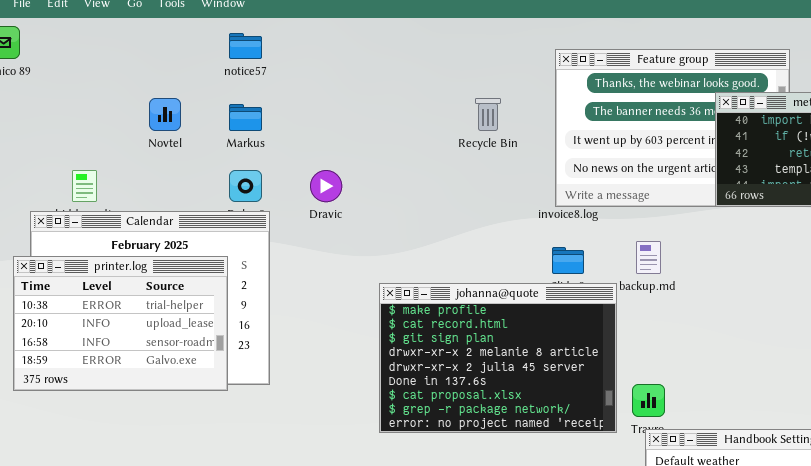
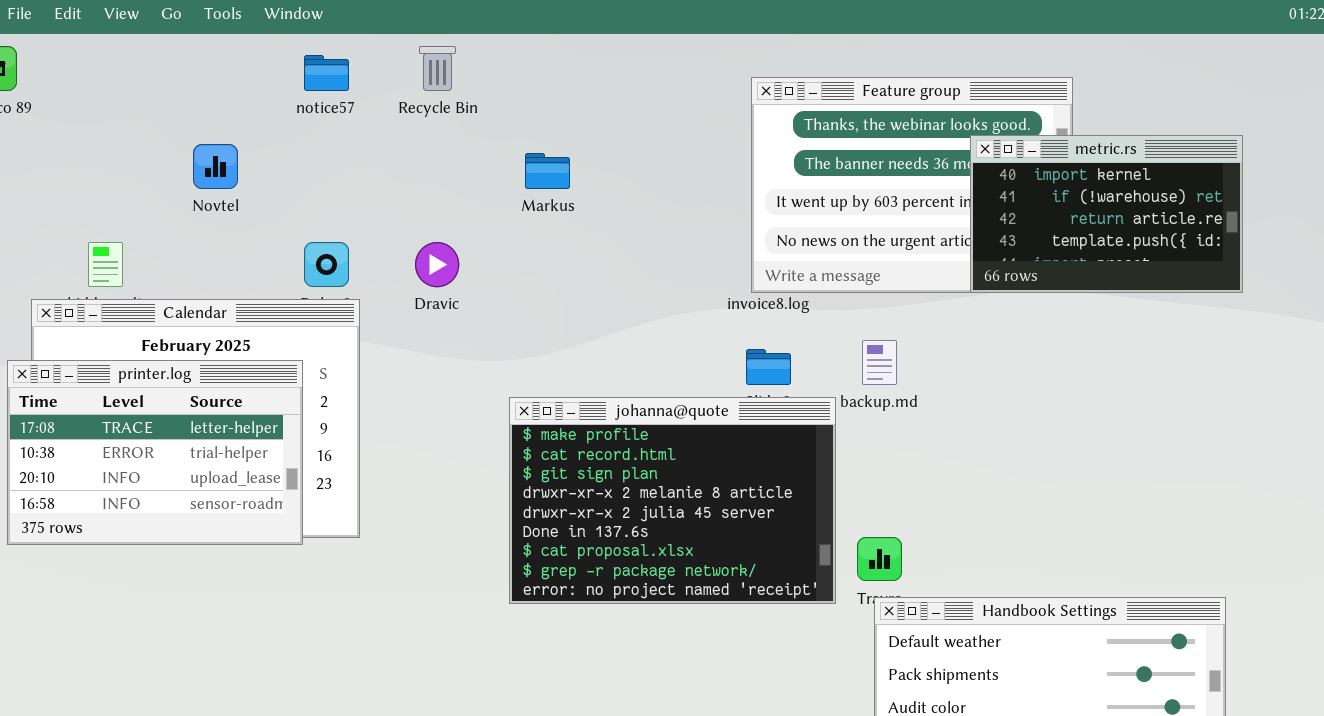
Recycle Bin: [475,98,501,131] -> [419,46,456,91], moved
Markus: [229,104,262,131] -> [525,153,570,189], moved
printer.log: [13,256,228,391] -> [7,360,303,545], scrolled up 1 row

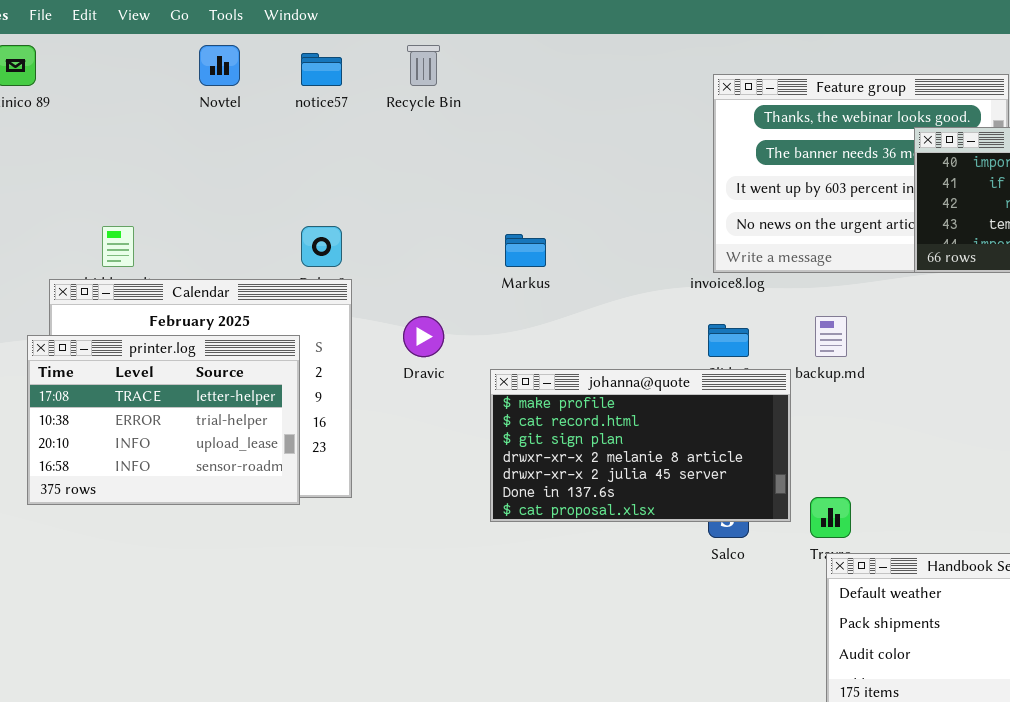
Novtel: [193,144,238,189] -> [199,45,240,86], moved
Markus: [525,153,570,189] -> [505,234,546,267], moved
Dravic: [415,242,459,287] -> [403,316,444,357], moved
johanna@quote: [509,397,836,604] -> [490,369,791,522], resized

